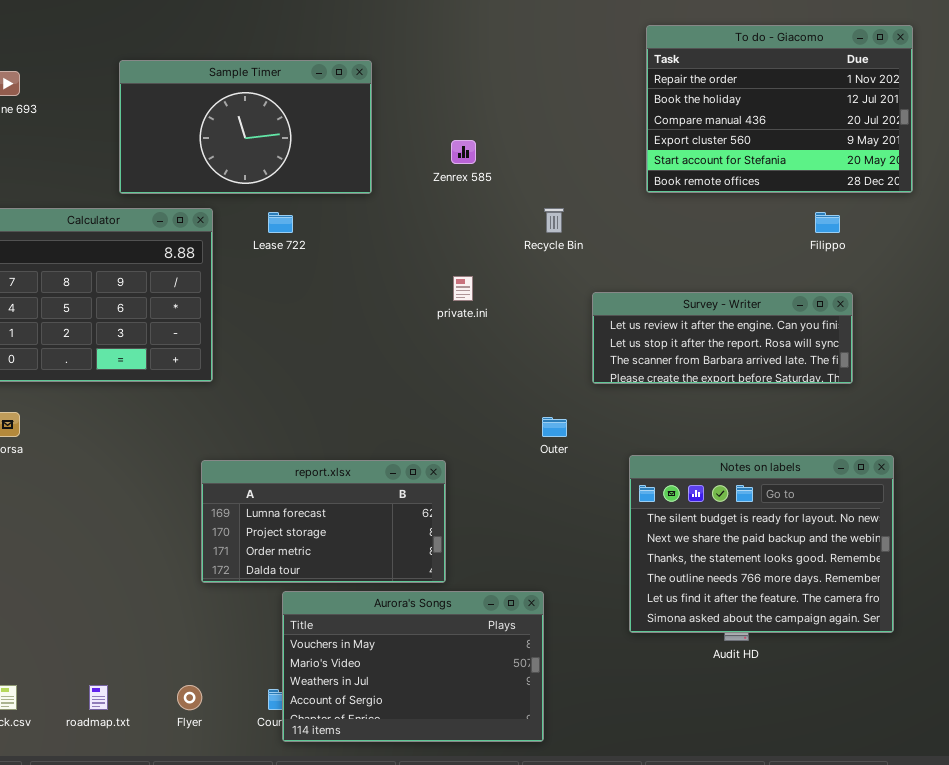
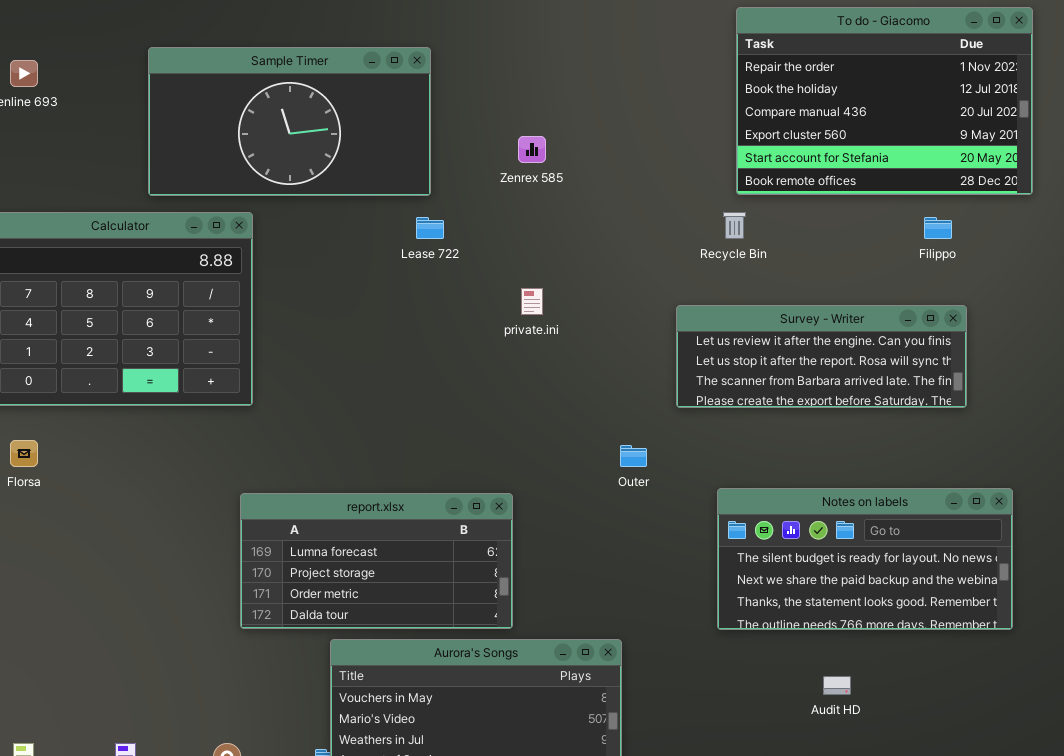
Recycle Bin: [544,208,564,233] -> [723,212,746,239], moved
Lease 722: [268,212,293,233] -> [416,217,444,239], moved
Notes on labels: [629,455,894,633] -> [717,488,1013,630], resized

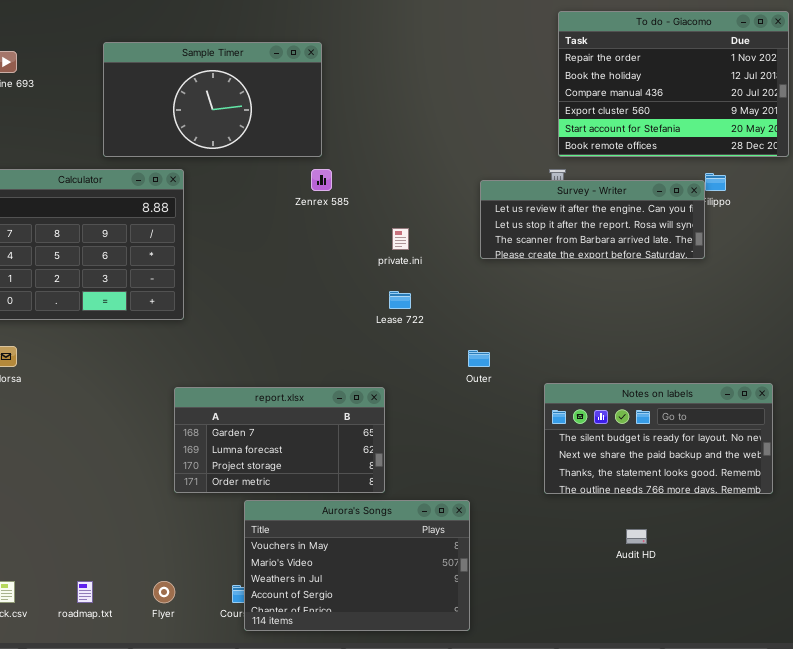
Zenrex 585: [518,136,546,163] -> [311,169,332,191], moved
Lease 722: [416,217,444,239] -> [389,291,411,309], moved
Survey - Writer: [676,305,967,408] -> [480,180,705,259], moved
report.xlsx: [240,493,513,629] -> [174,387,385,493], scrolled up 1 row

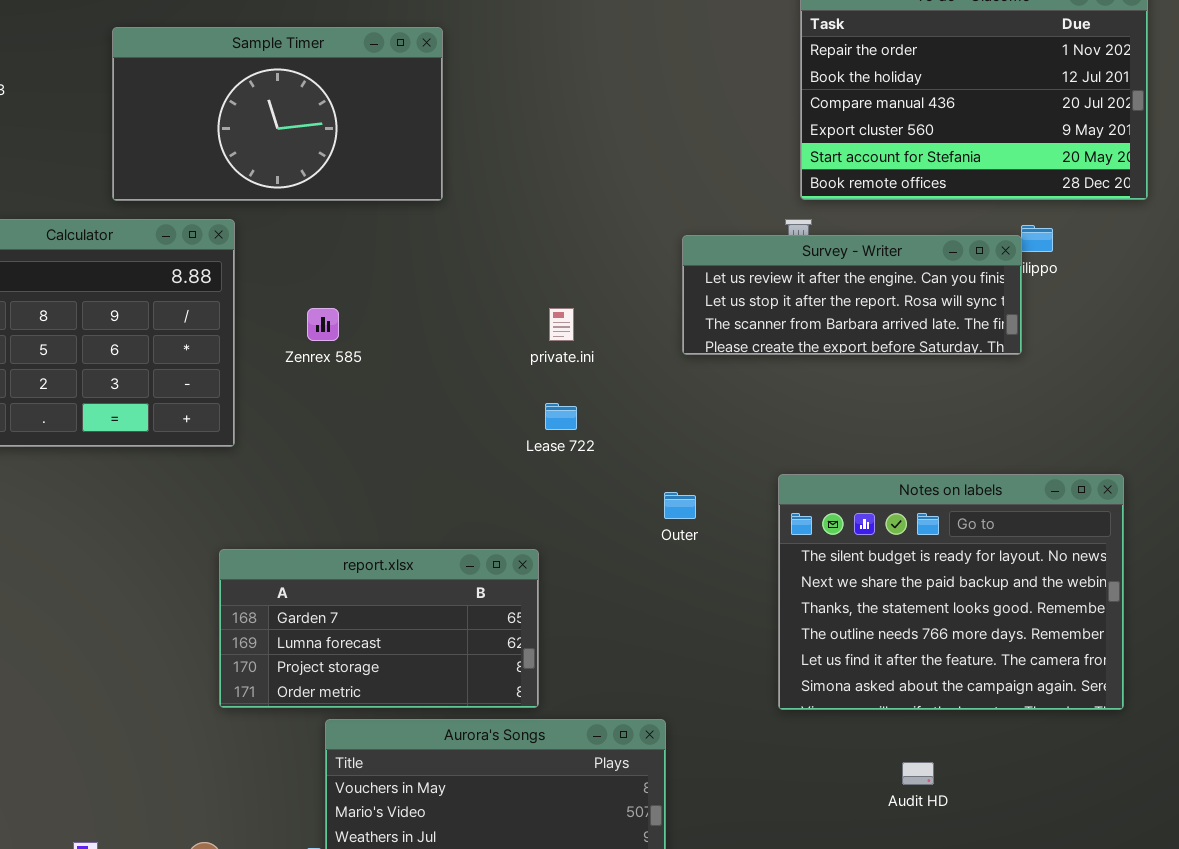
Zenrex 585: [311,169,332,191] -> [307,308,339,341], moved
Notes on labels: [544,383,773,494] -> [778,474,1124,710], resized

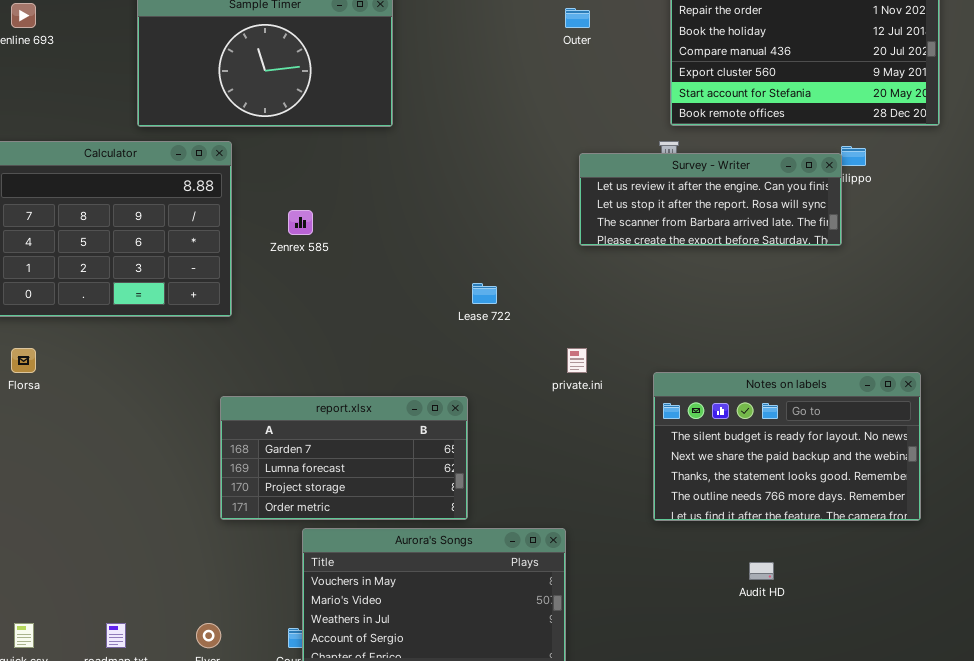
private.ini: [549,308,574,341] -> [567,348,587,373], moved
Notes on labels: [778,474,1124,710] -> [653,372,921,521], resized
Outer: [664,492,696,519] -> [565,8,590,28], moved

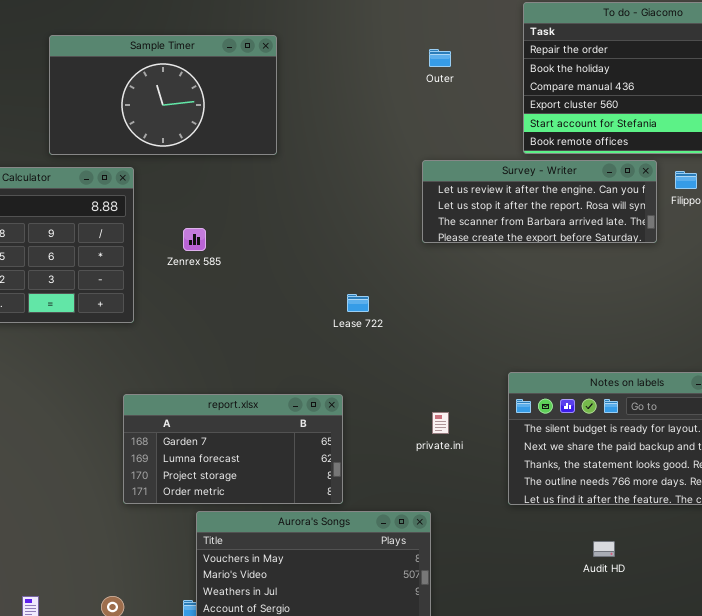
Survey - Writer: [579,153,842,246] -> [422,160,657,243], moved
private.ini: [567,348,587,373] -> [432,412,449,434], moved

